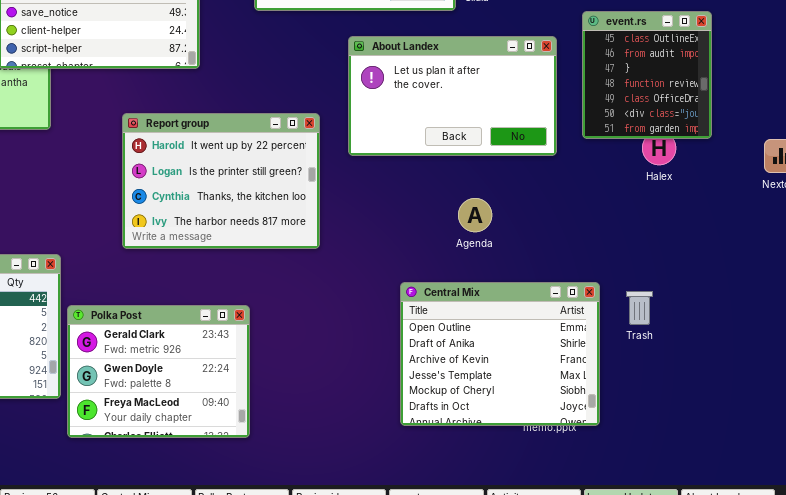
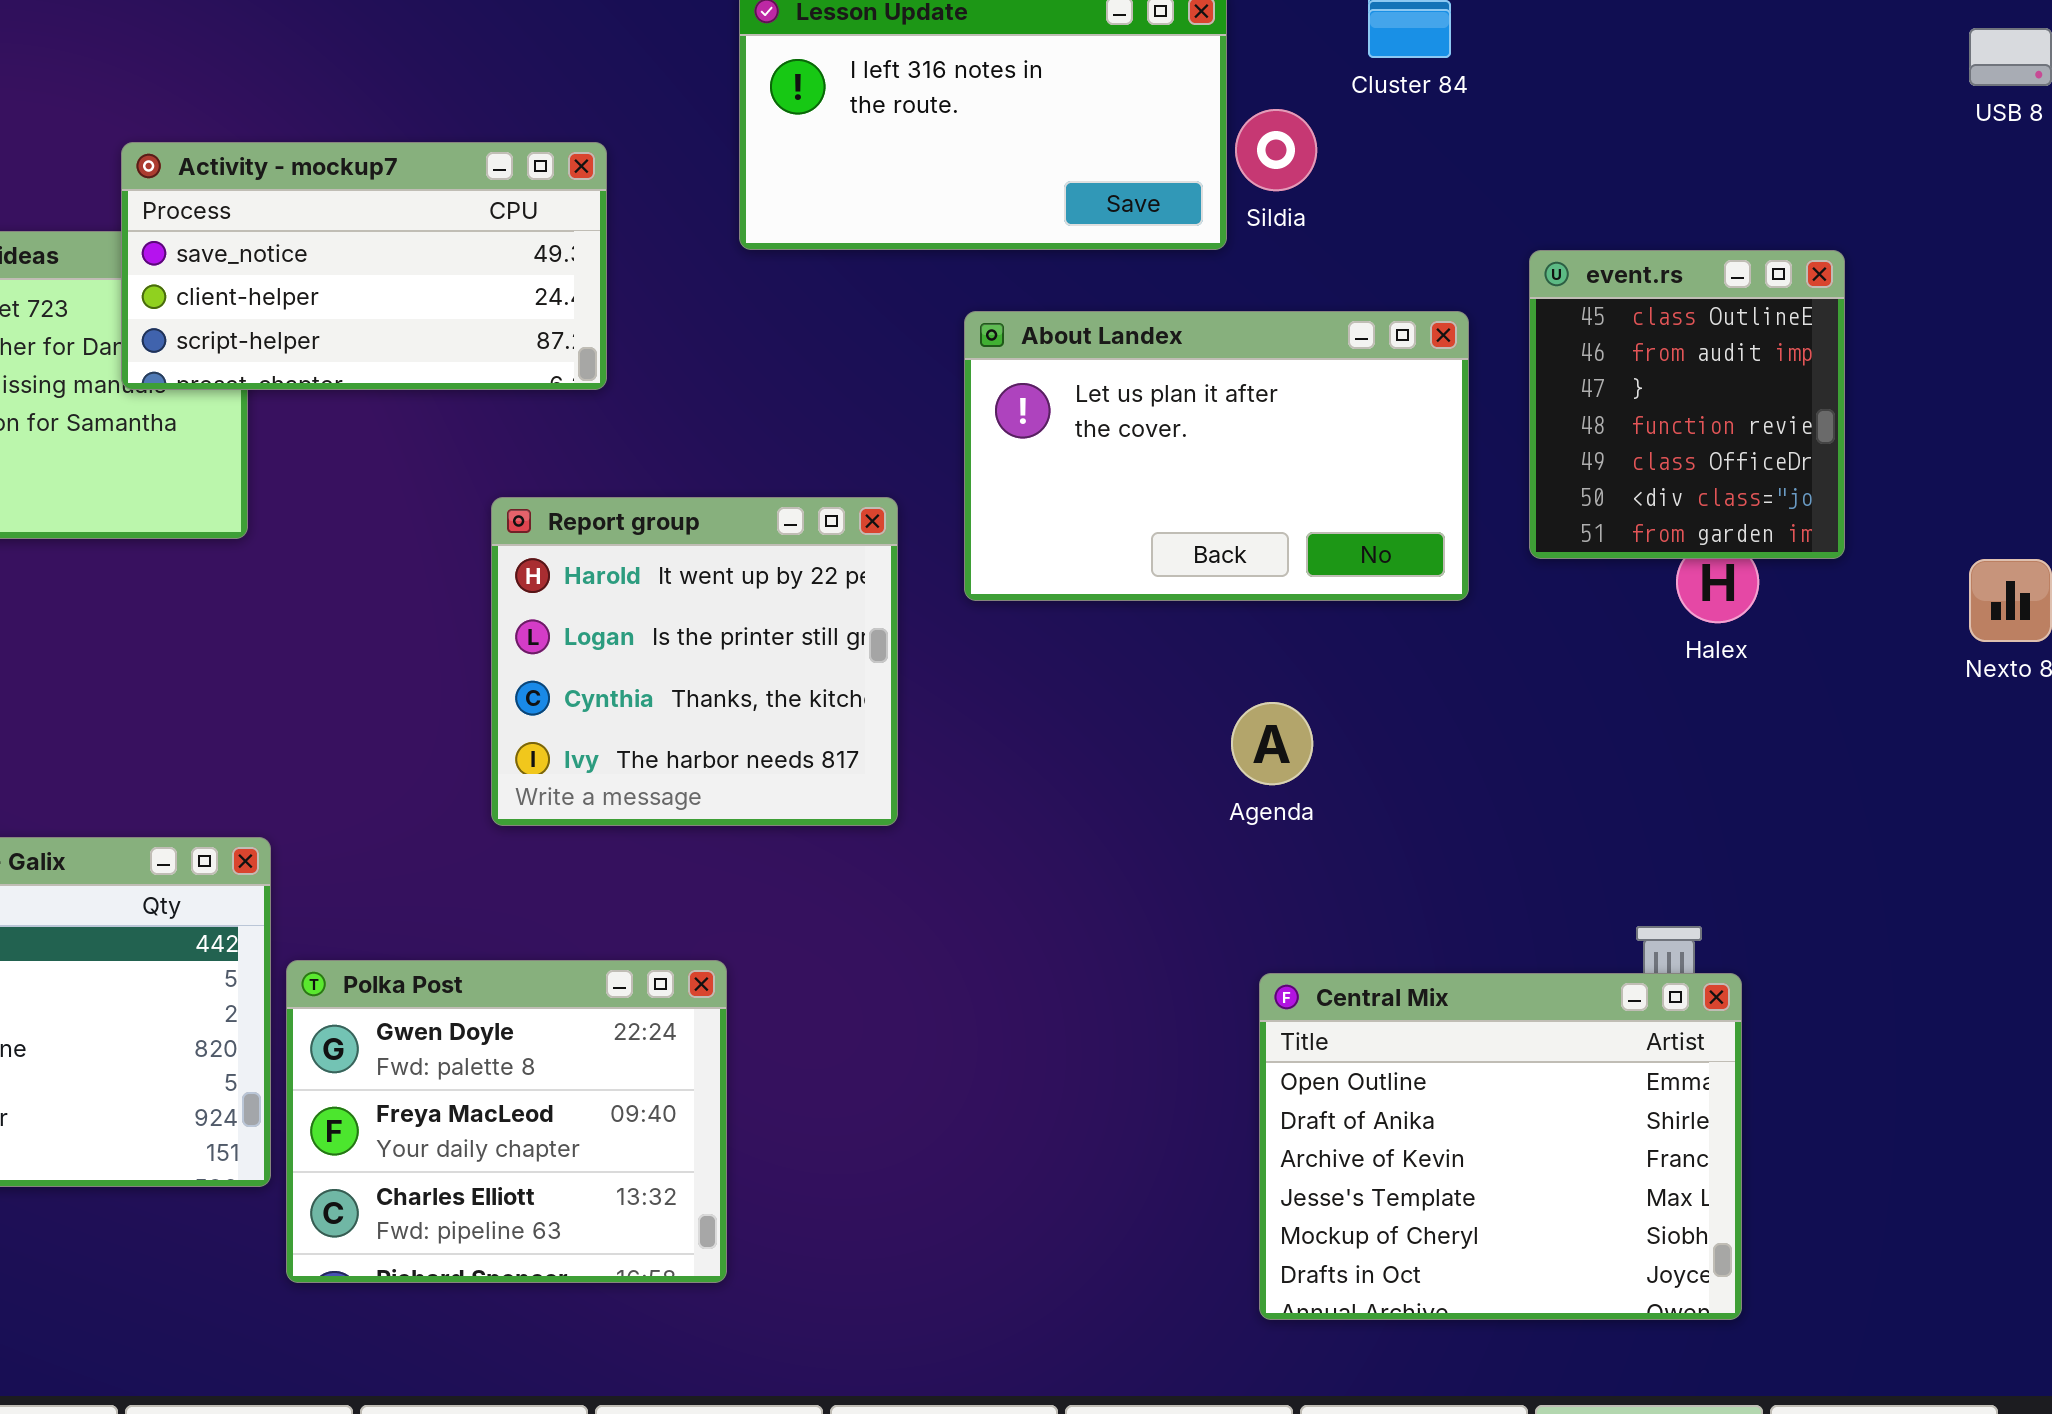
Report group: [122,113,320,249] -> [491,497,898,826], resized
Central Mix: [400,282,600,426] -> [1259,973,1742,1320], moved
Polka Post: [67,305,250,438] -> [286,960,727,1283], scrolled down 1 row

